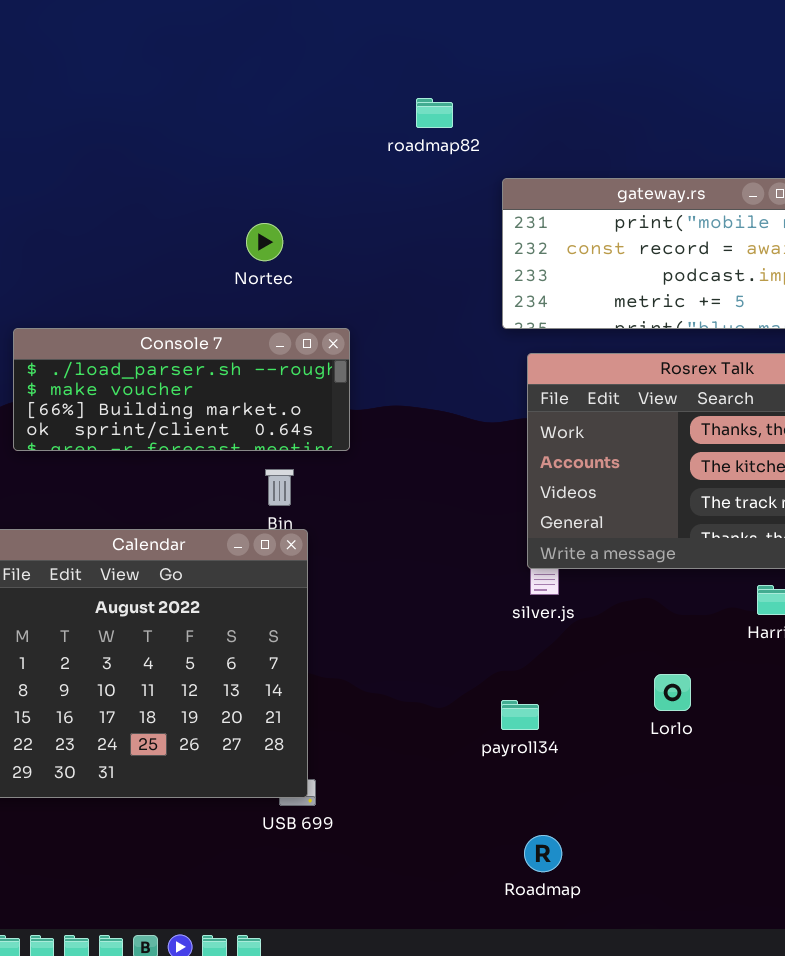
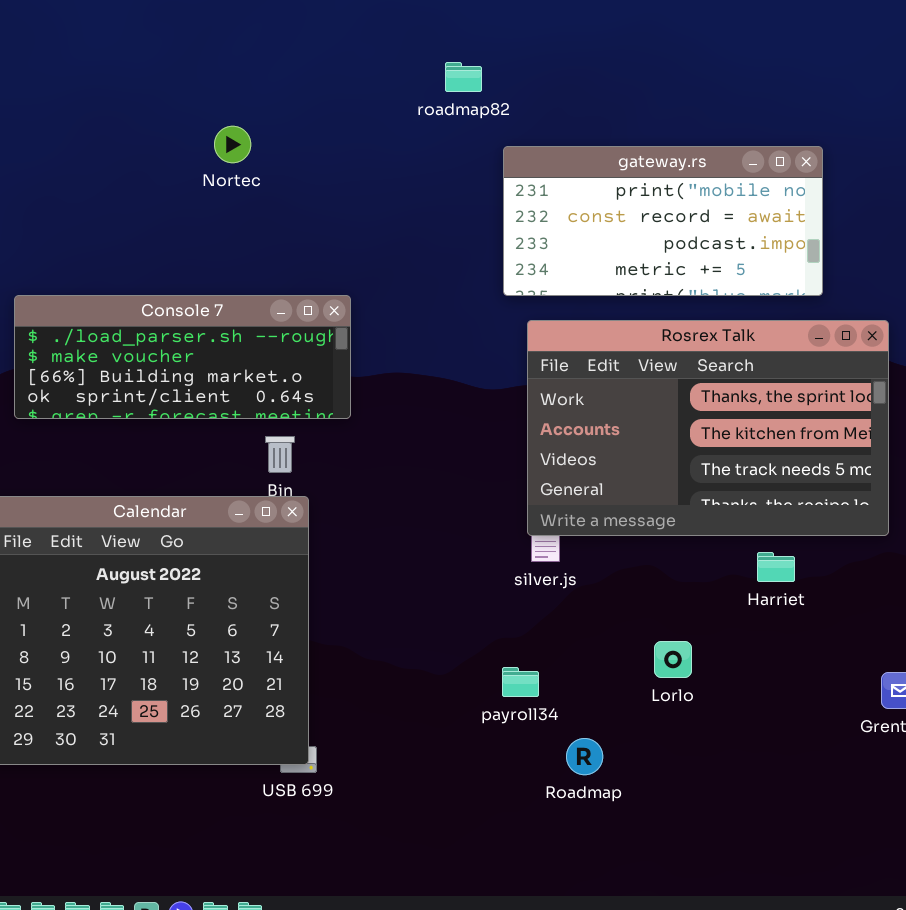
roadmap82: [416,98,453,128] -> [445,62,482,92], moved
Nortec: [246,223,283,261] -> [214,126,251,163], moved
Roadmap: [524,835,562,872] -> [566,738,603,775], moved

